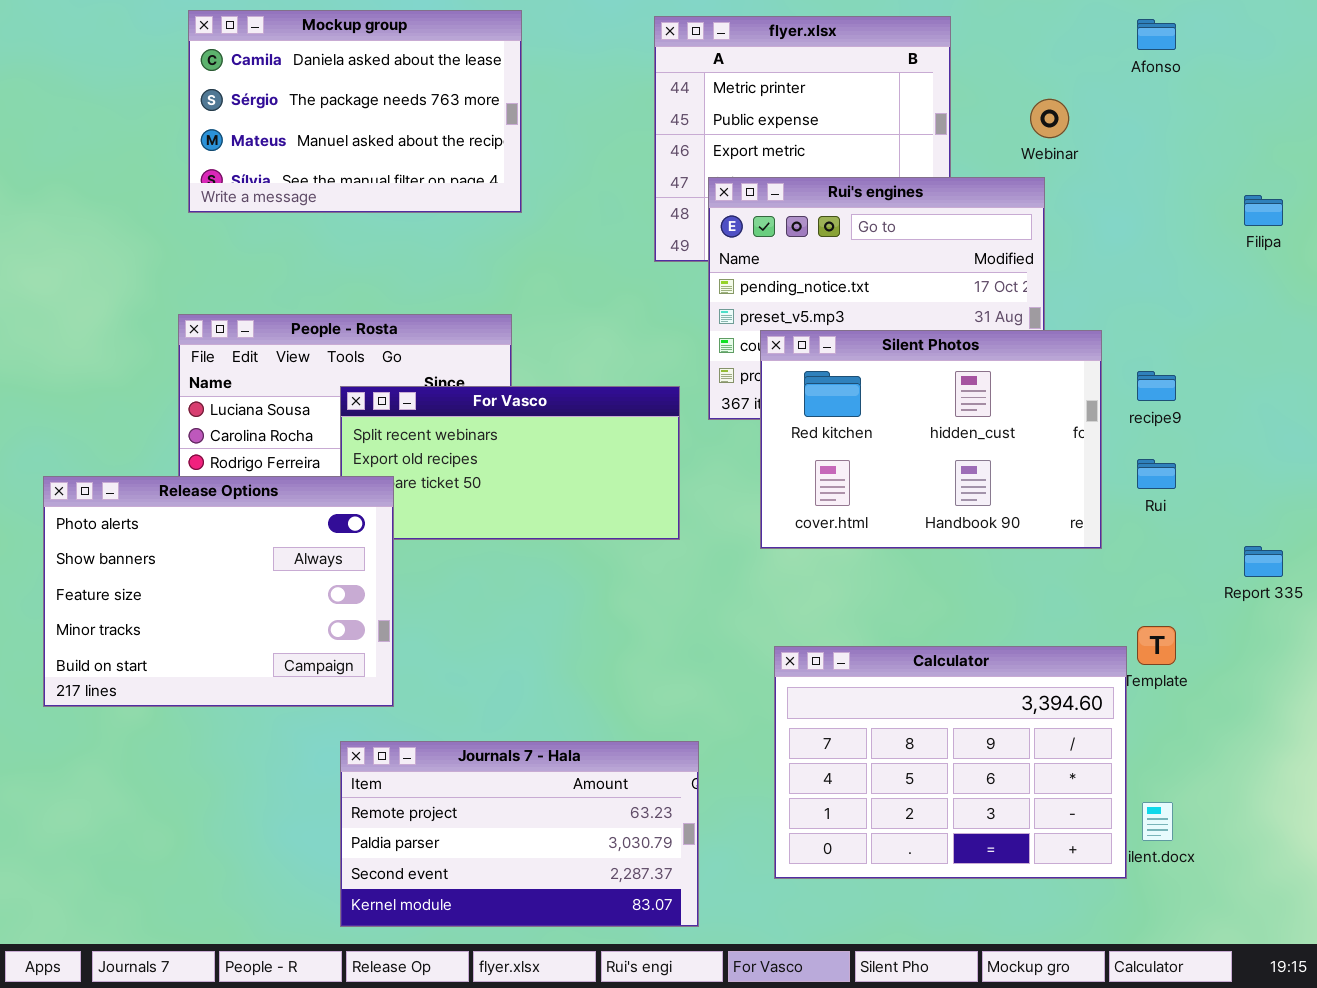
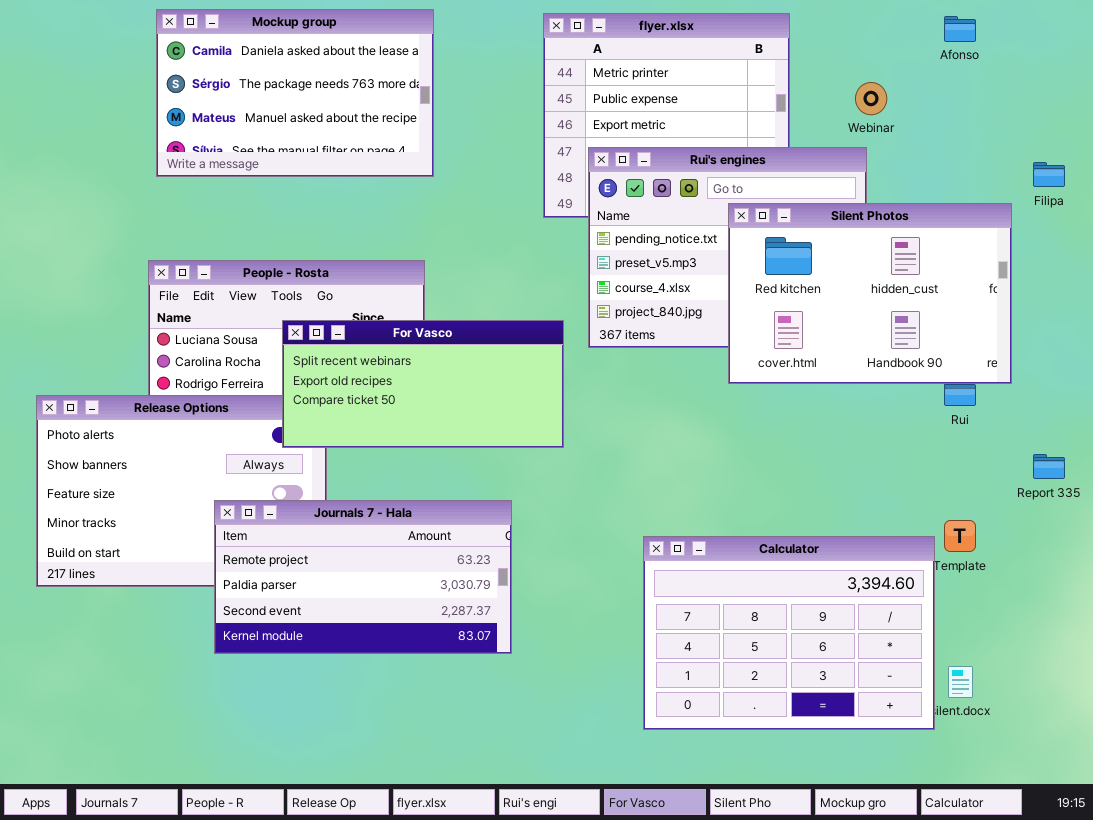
Silent Photos: [760,330,1102,549] -> [728,203,1012,384], moved
For Vasco: [340,386,680,540] -> [282,320,564,448], raised
Journals 7 - Hala: [340,741,699,927] -> [214,500,512,654], moved

